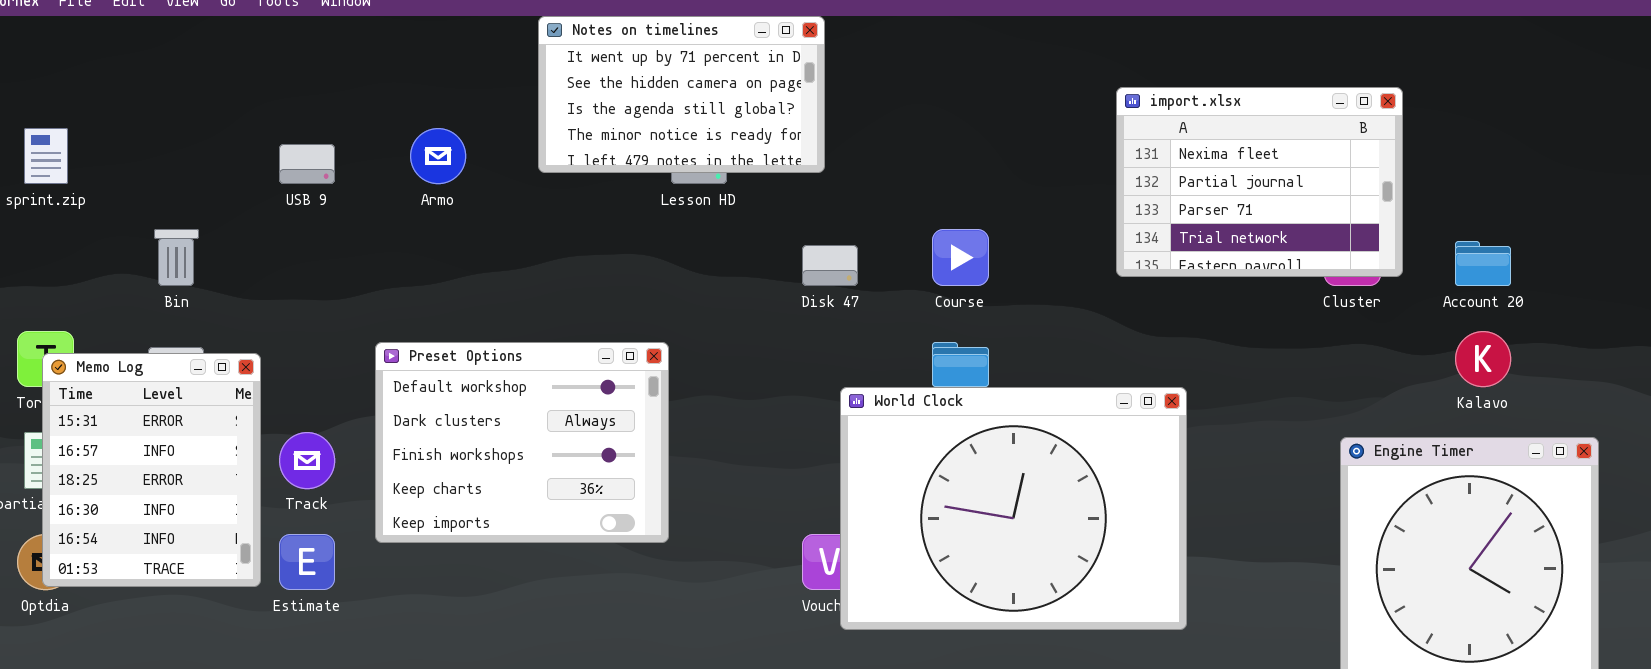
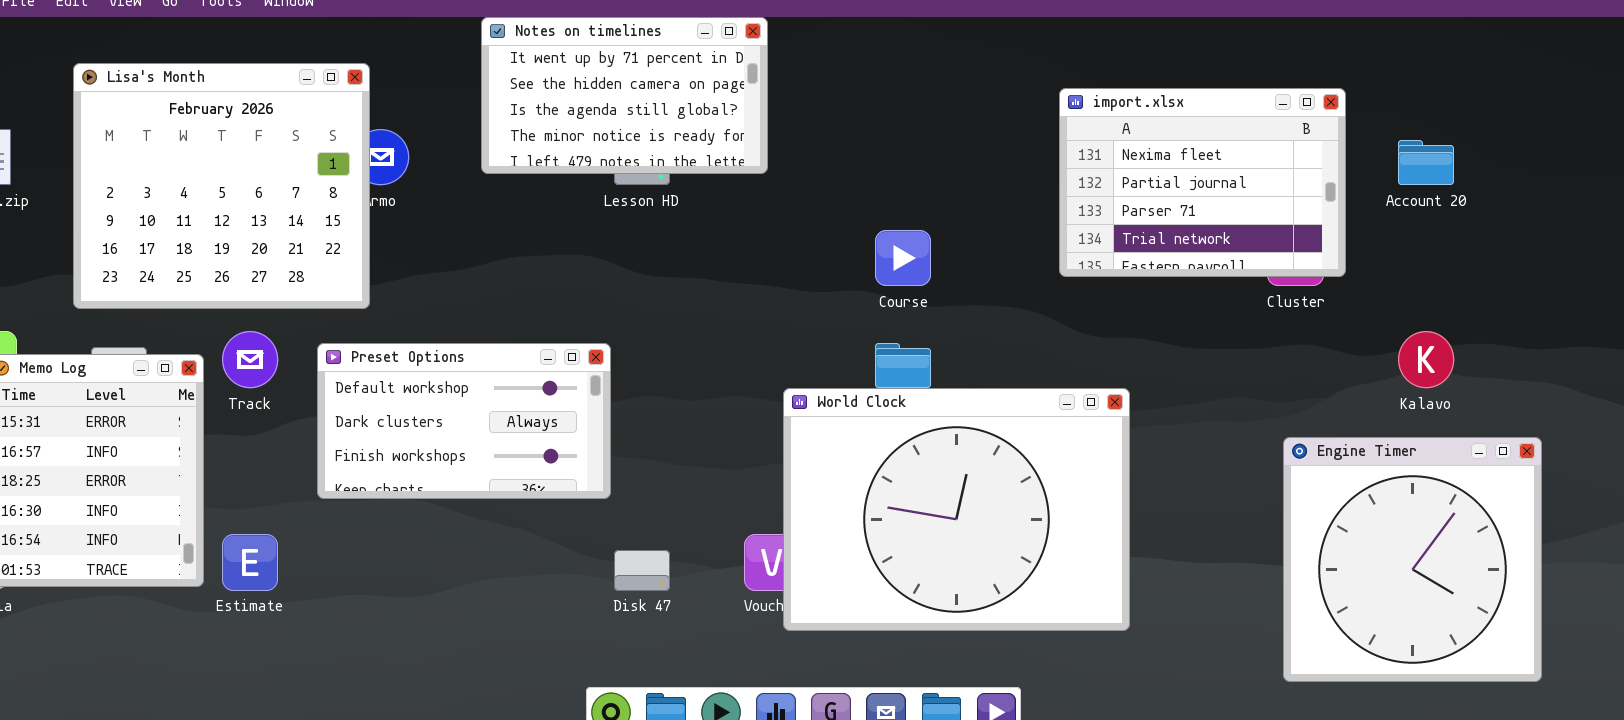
Lisa's Month: none -> [73,63,370,309], opened
Account 20: [1455,241,1511,286] -> [1398,140,1454,185], moved
Disk 47: [802,245,858,286] -> [614,550,670,591], moved
Preset Options: [375,342,669,543] -> [317,343,611,499], resized
Track: [279,432,335,489] -> [222,331,278,388], moved

